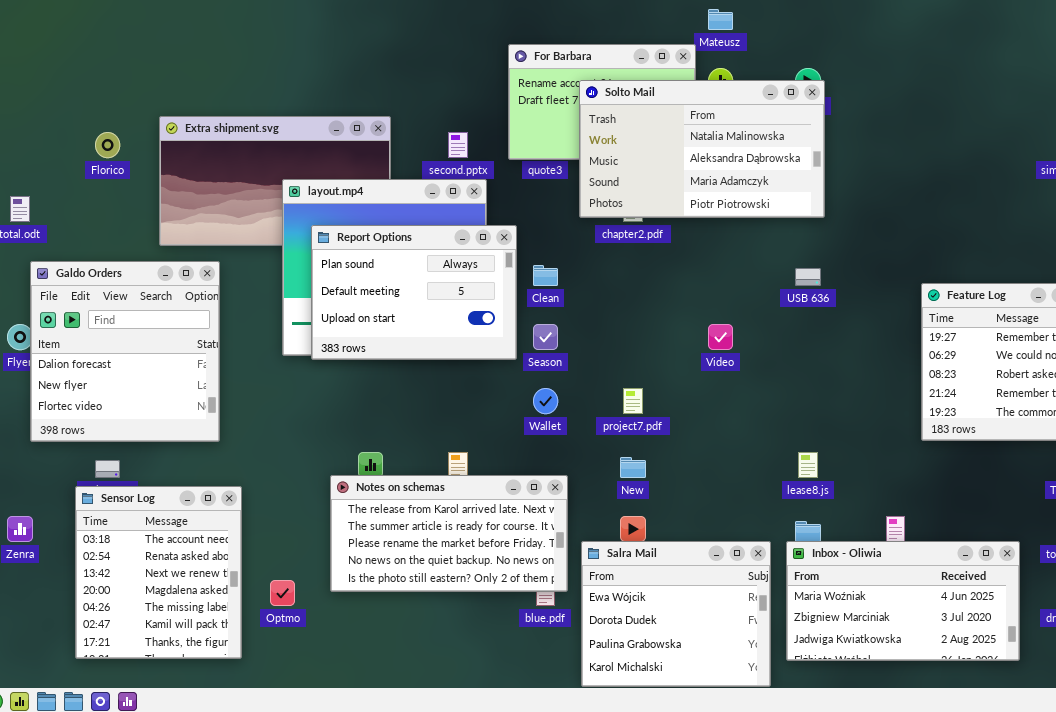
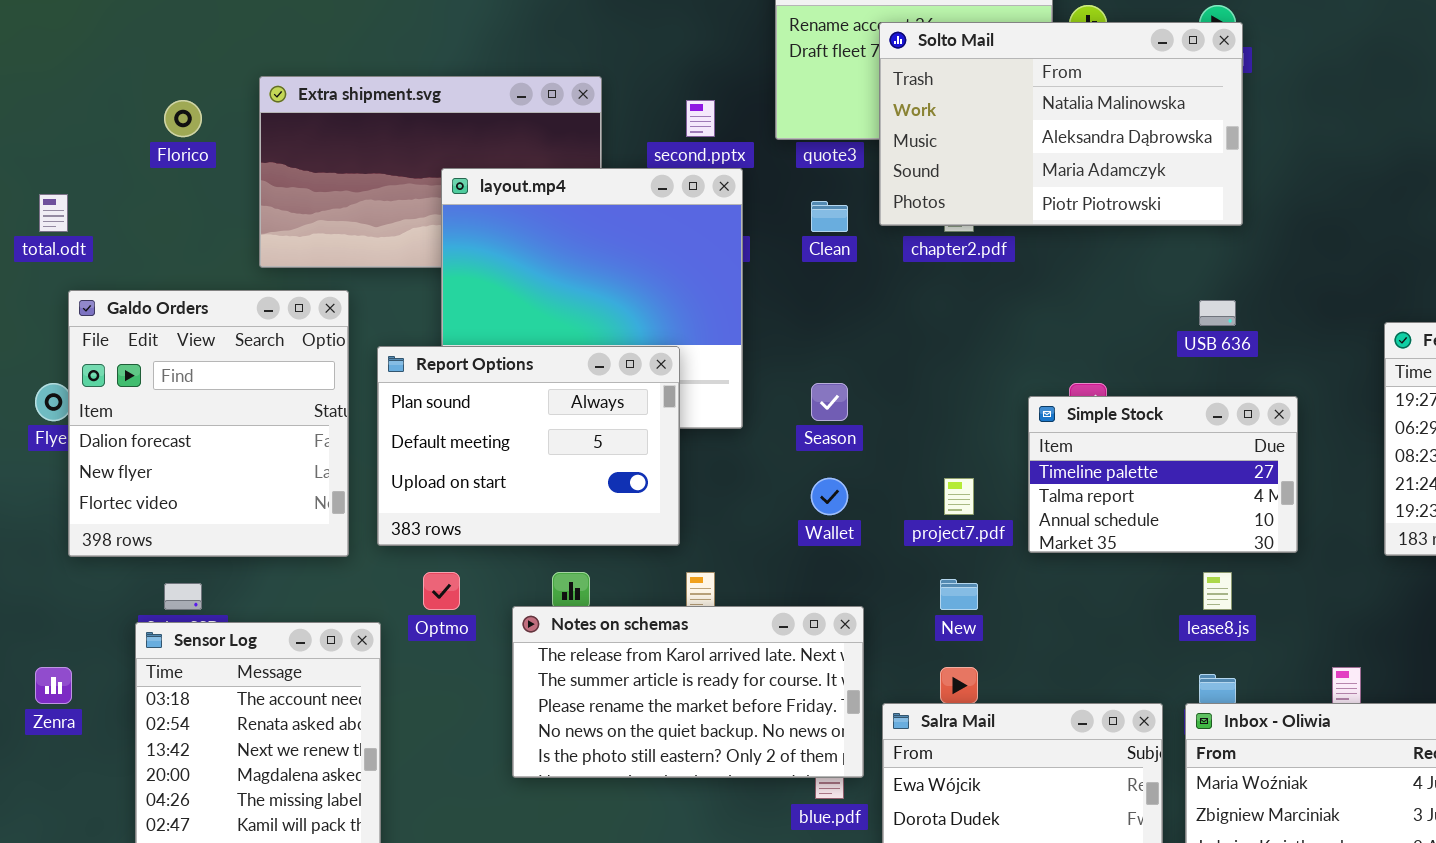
Report Options: [311,225,517,360] -> [377,346,680,546], moved
Clean: [533,265,558,286] -> [811,201,848,232], moved
Simple Stock: none -> [1028,396,1298,553], opened
Optmo: [270,580,295,606] -> [423,572,460,610], moved

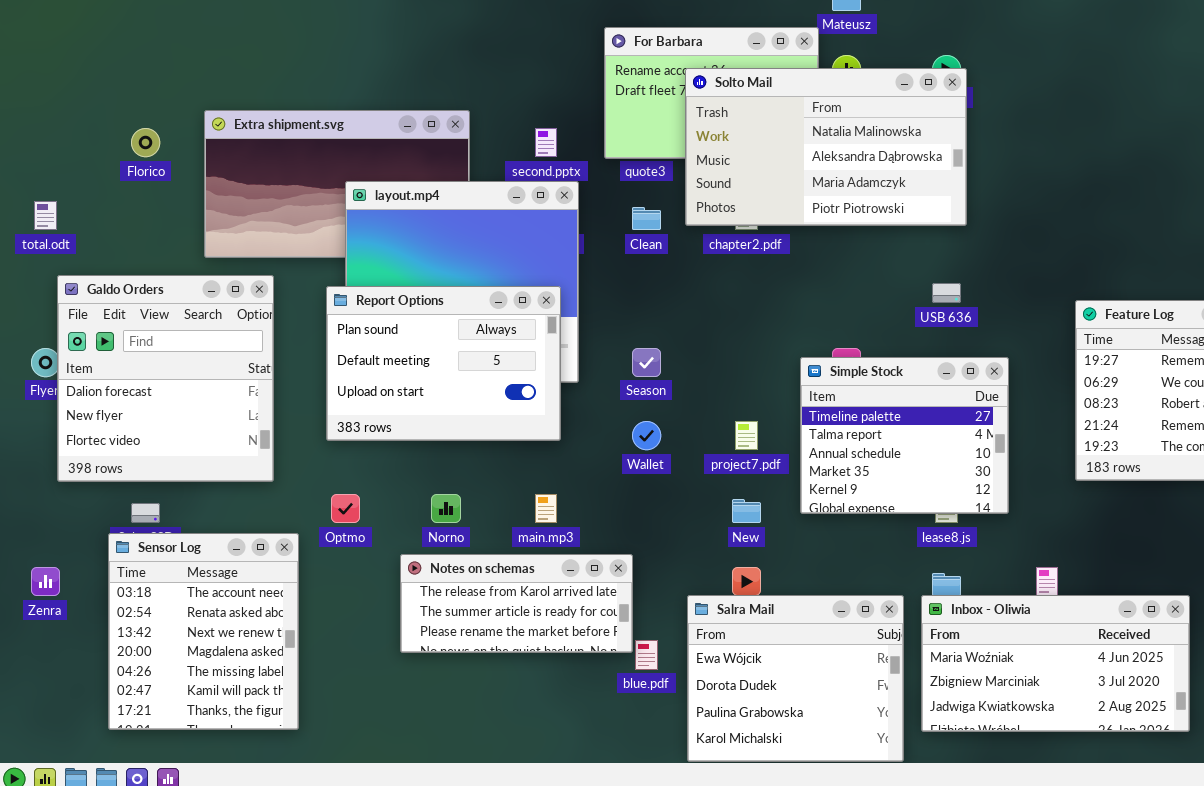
Report Options: [377,346,680,546] -> [326,286,561,441], moved
Simple Stock: [1028,396,1298,553] -> [800,357,1009,514], resized
Notes on schemas: [512,606,864,778] -> [400,554,633,653], resized

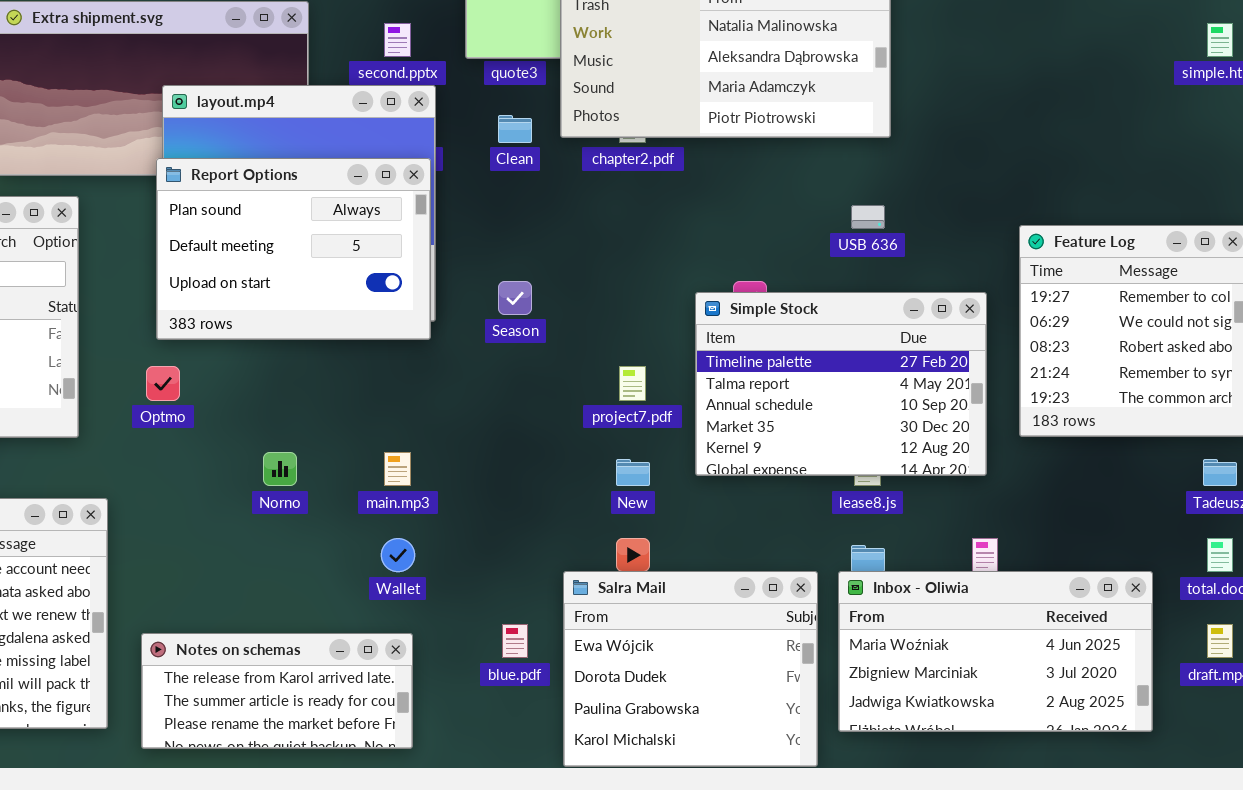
Report Options: [326,286,561,441] -> [156,158,431,340], moved
Simple Stock: [800,357,1009,514] -> [695,292,987,476], resized
Wallet: [632,421,661,450] -> [381,538,415,572], moved
Optmo: [331,494,360,523] -> [146,366,180,401], moved
Notes on schemas: [400,554,633,653] -> [141,633,413,749], moved

